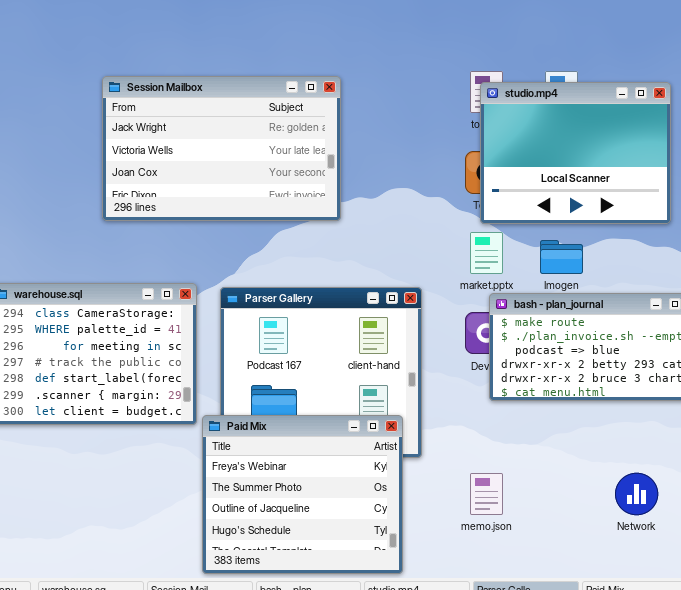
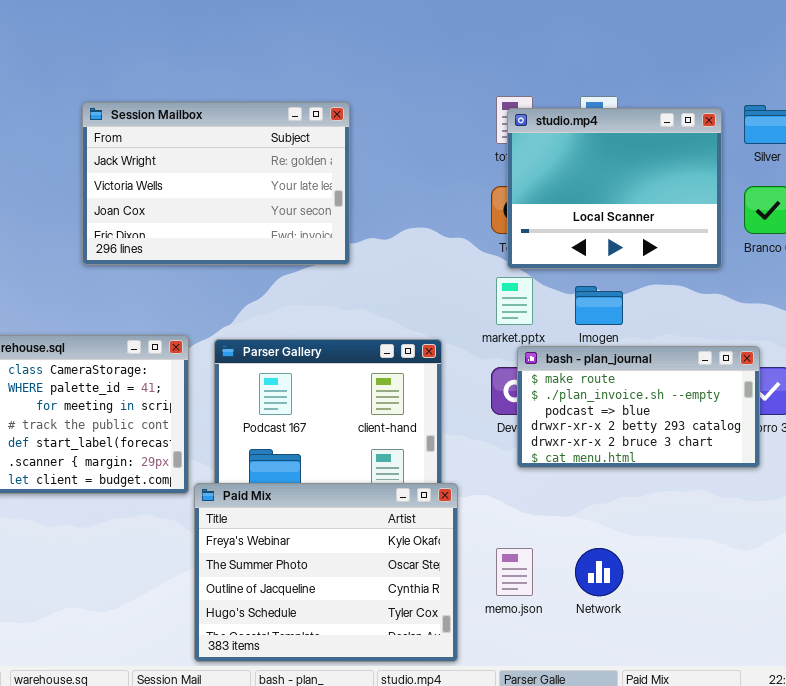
Paid Mix: [202,415,403,574] -> [194,483,458,662], resized
Network: [615,473,658,515] -> [575,548,623,596], moved

